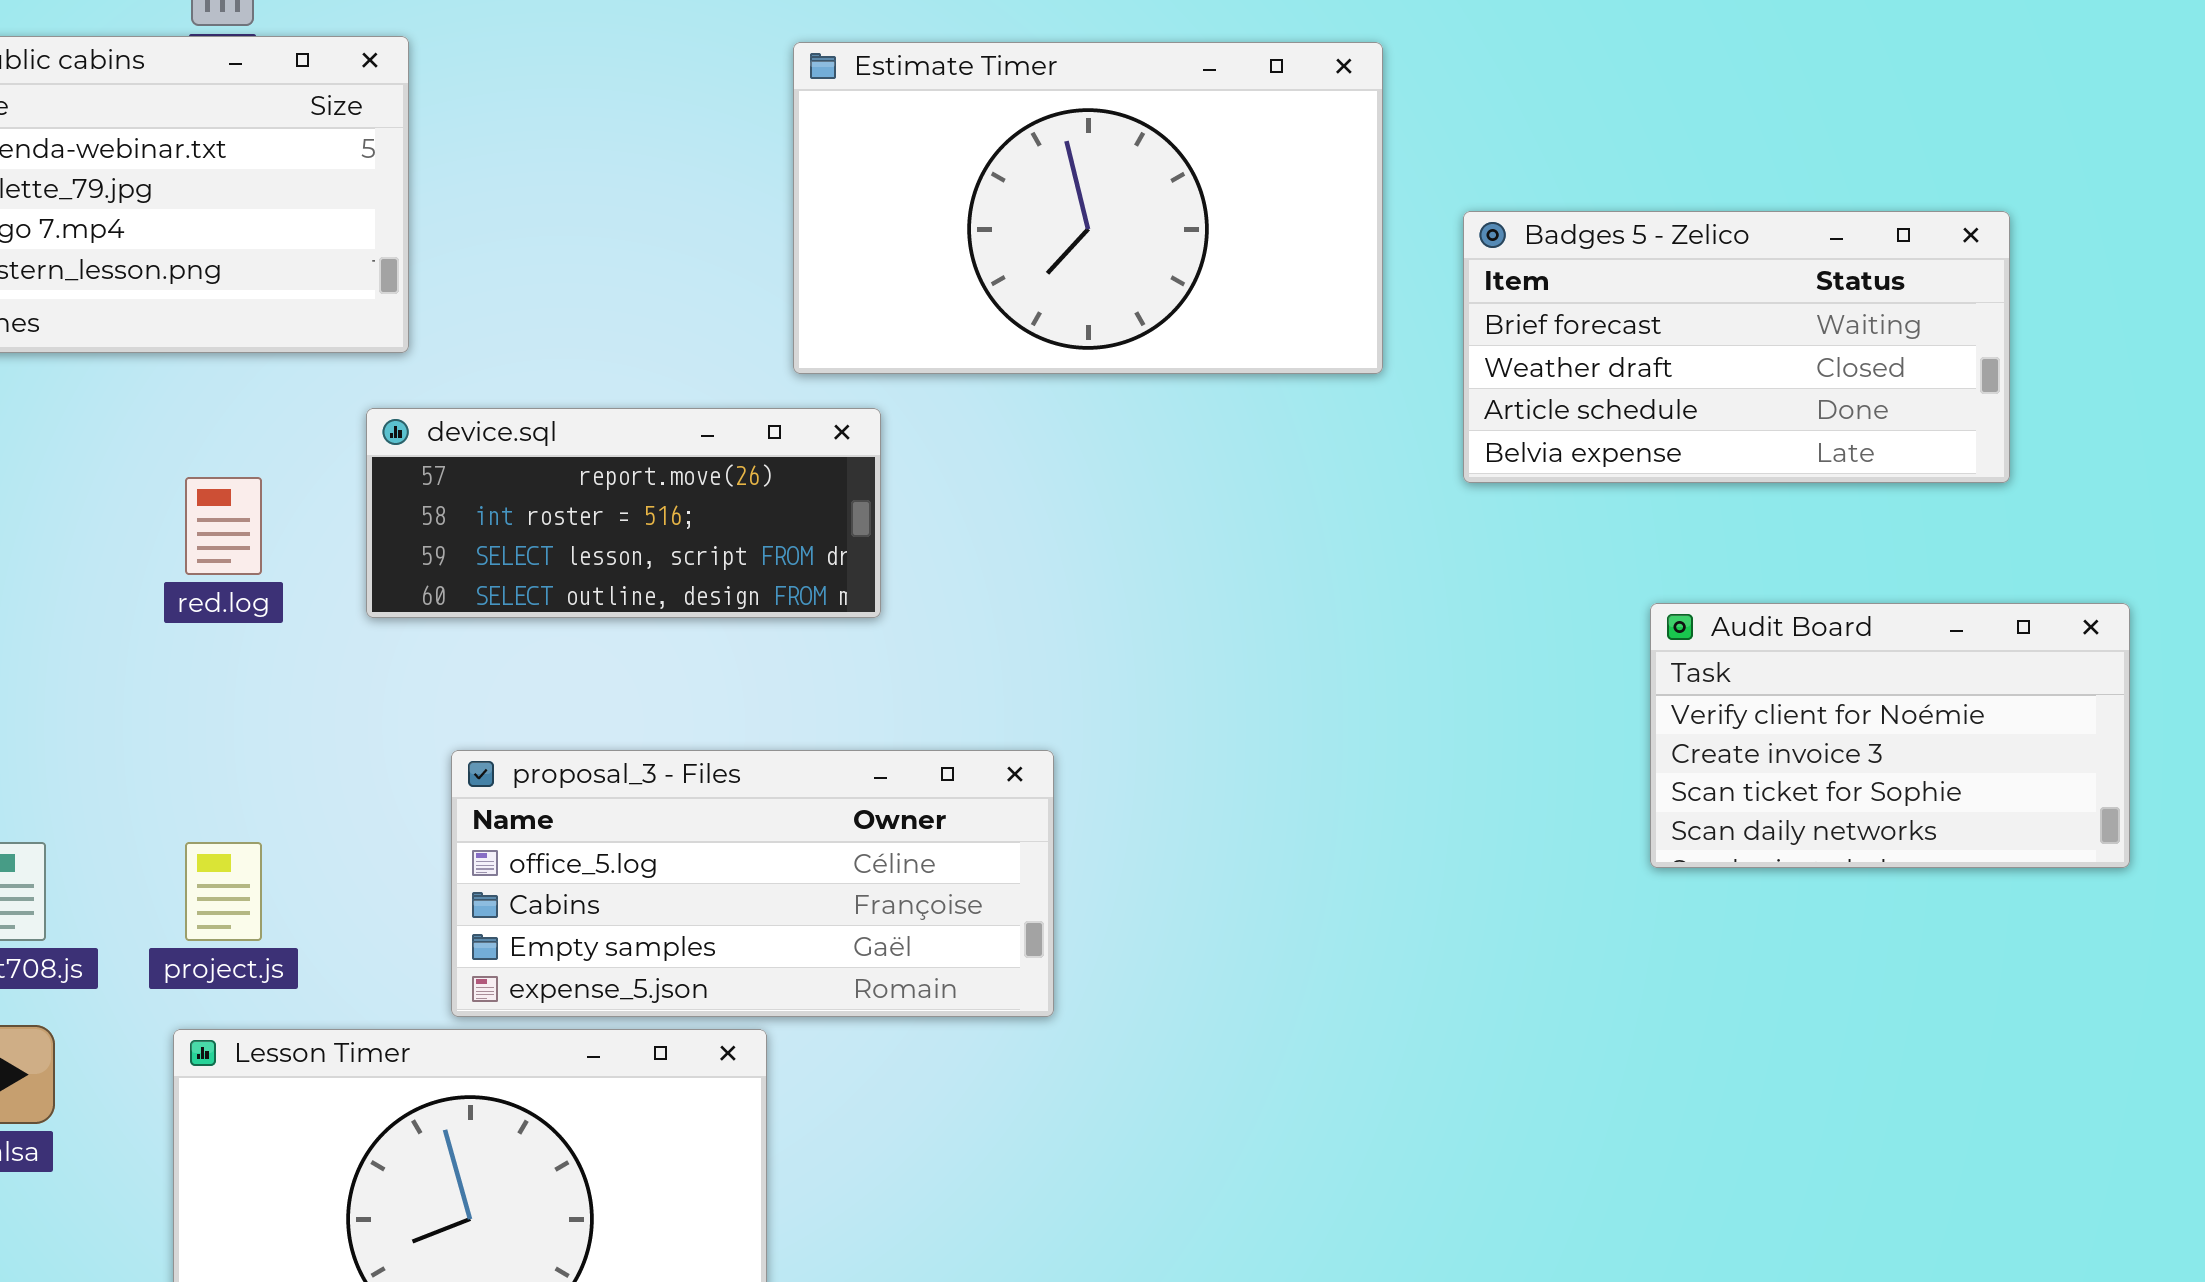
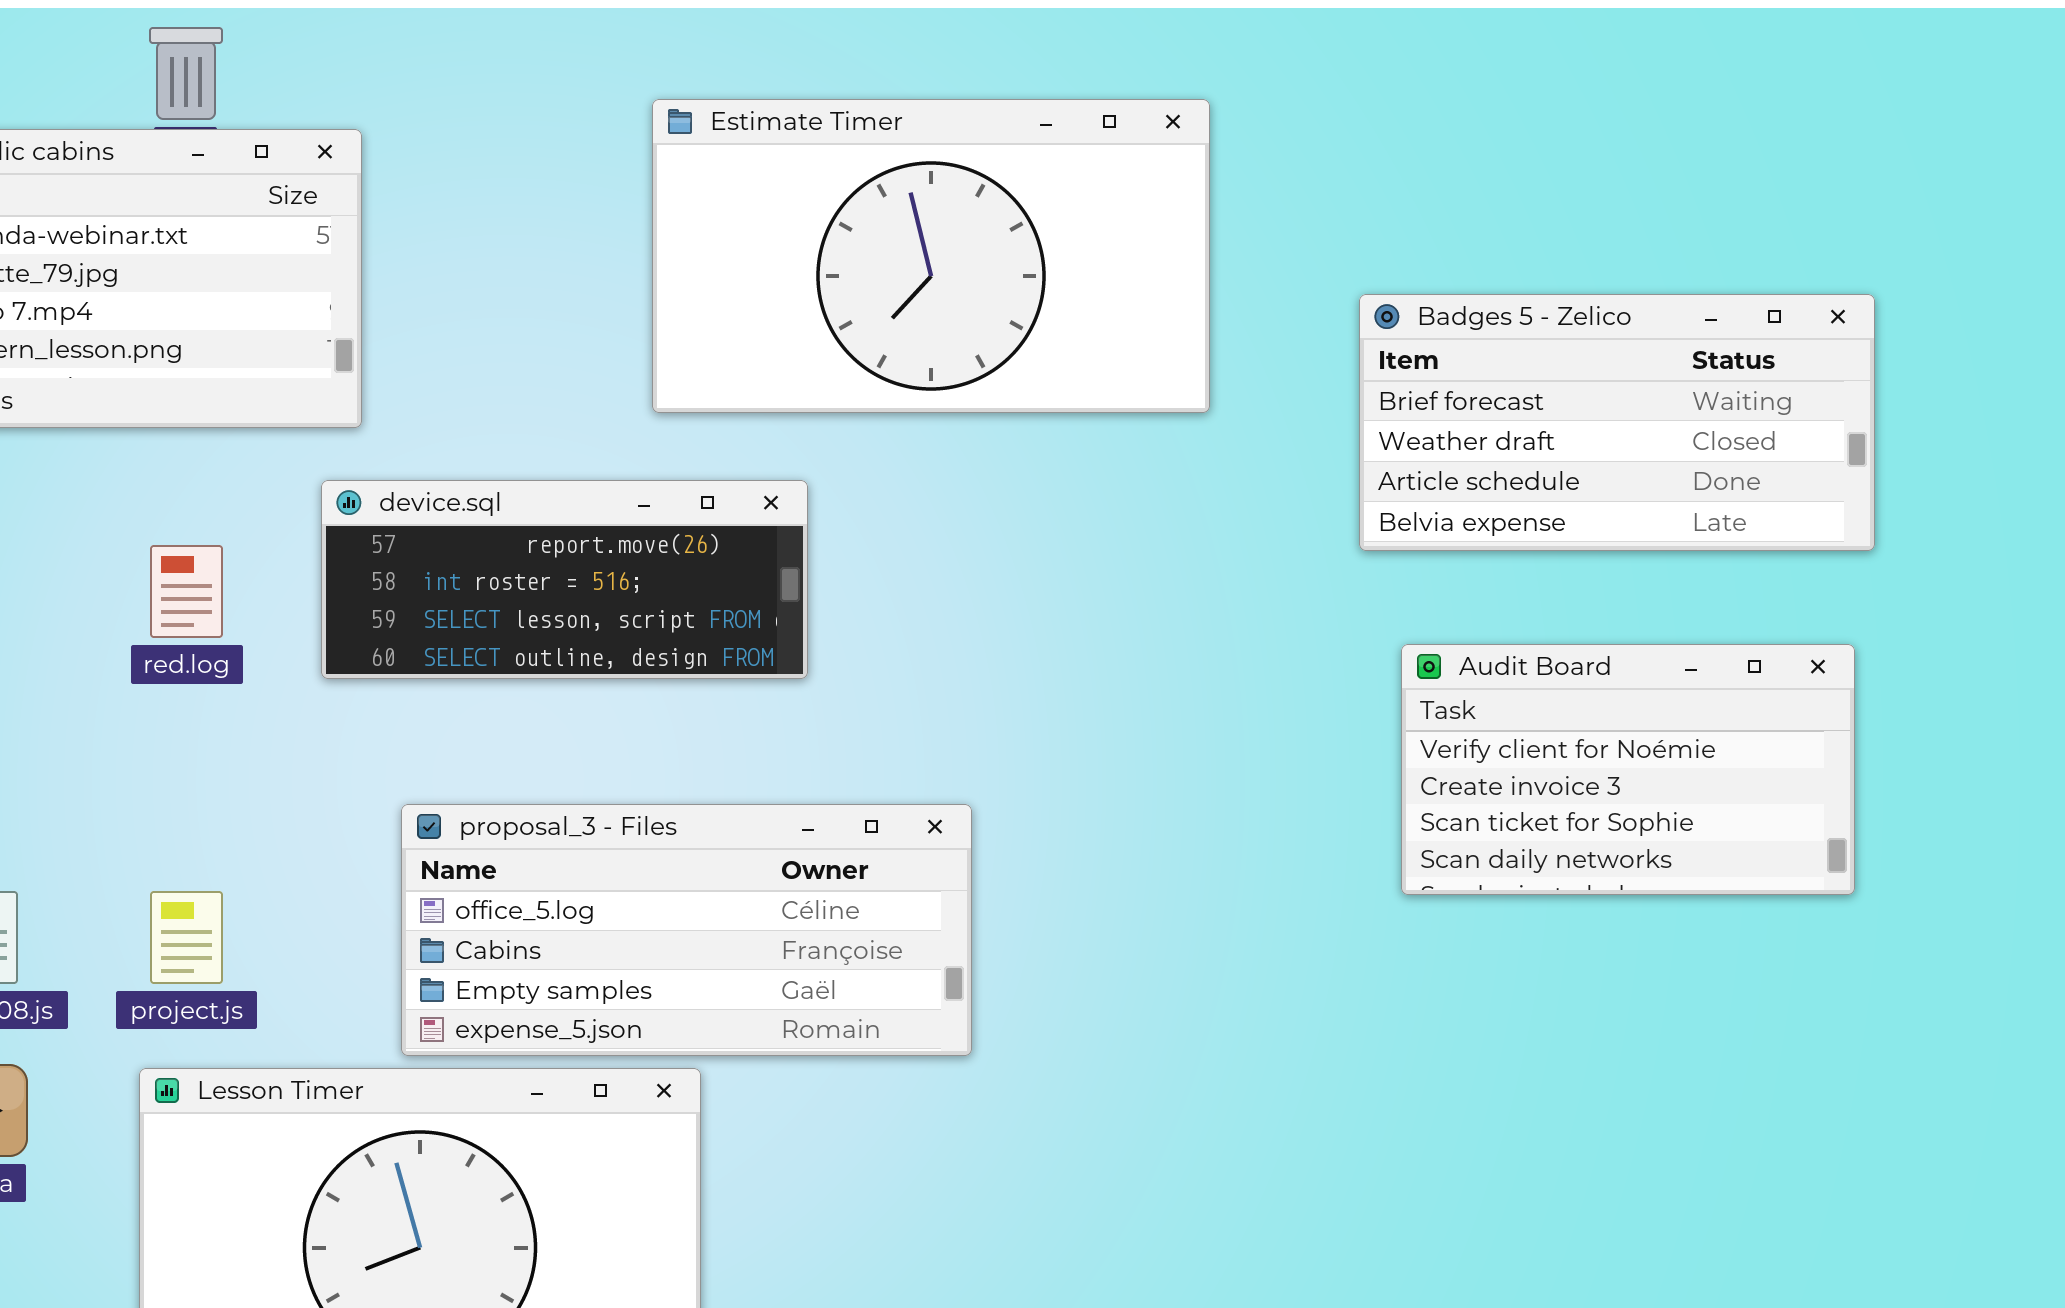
Estimate Timer: [793,42,1383,374] -> [652,99,1210,413], moved
Audit Board: [1650,603,2130,868] -> [1401,644,1855,895], moved

